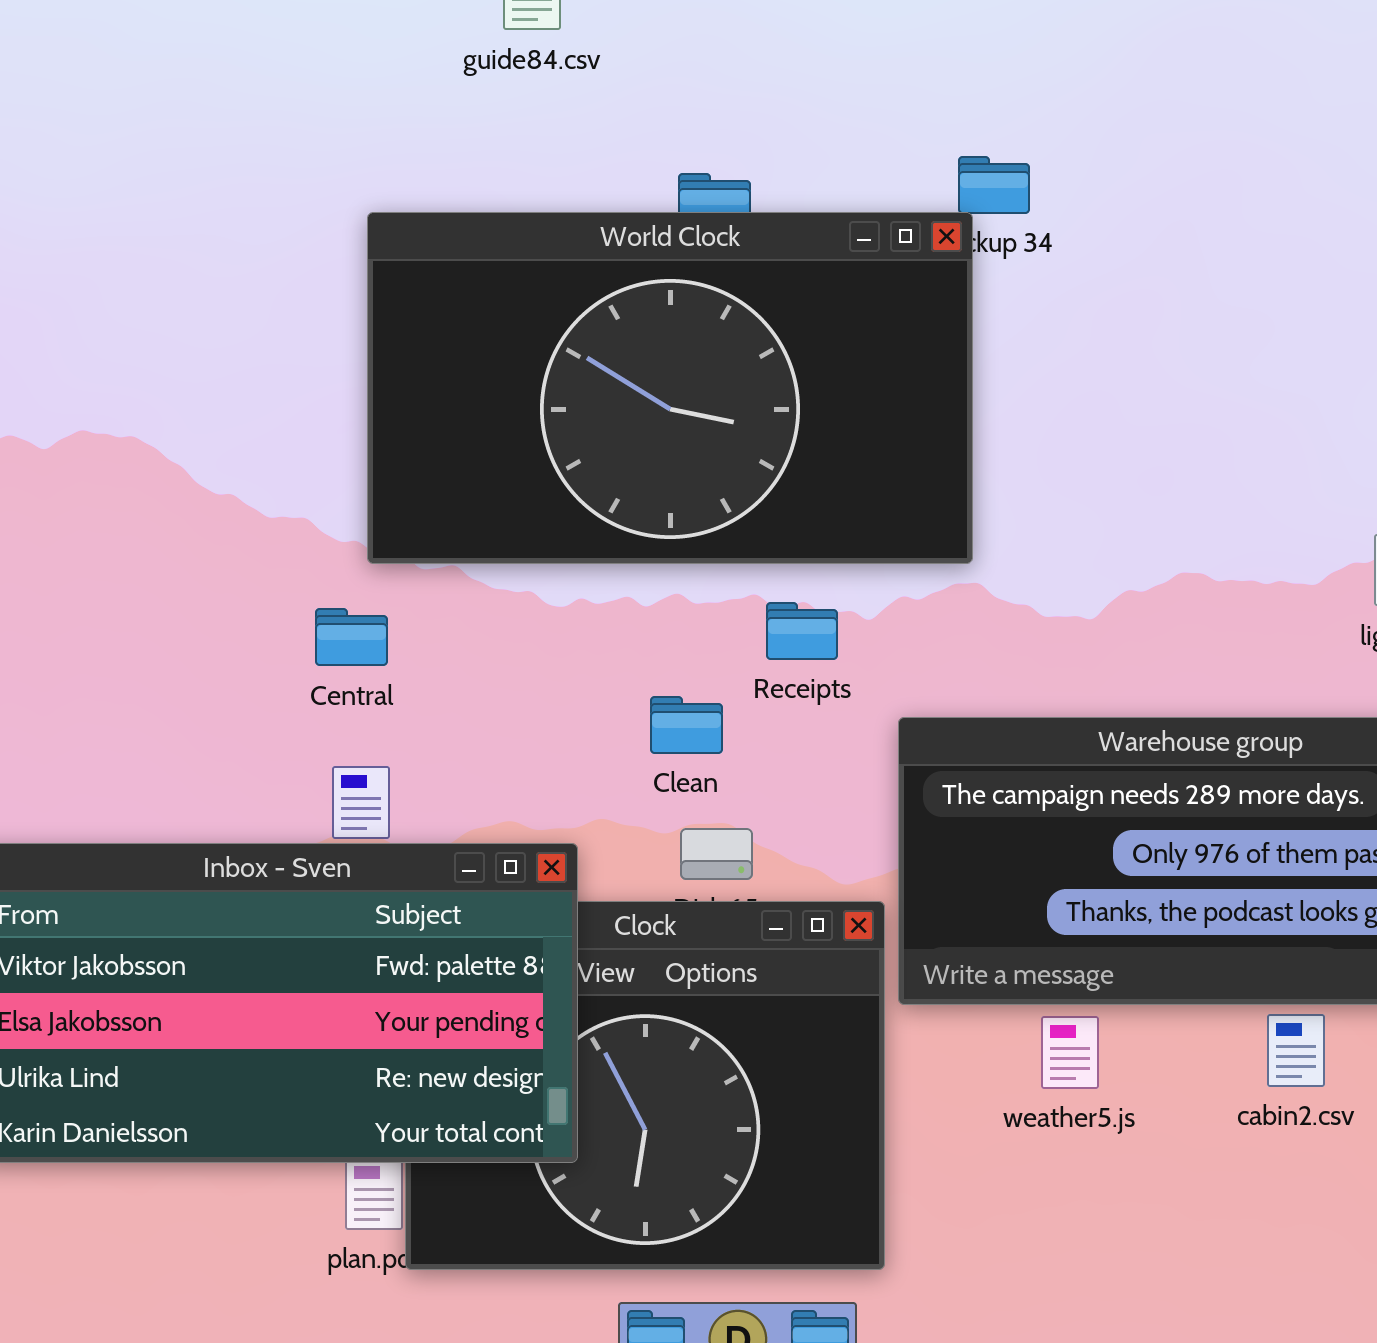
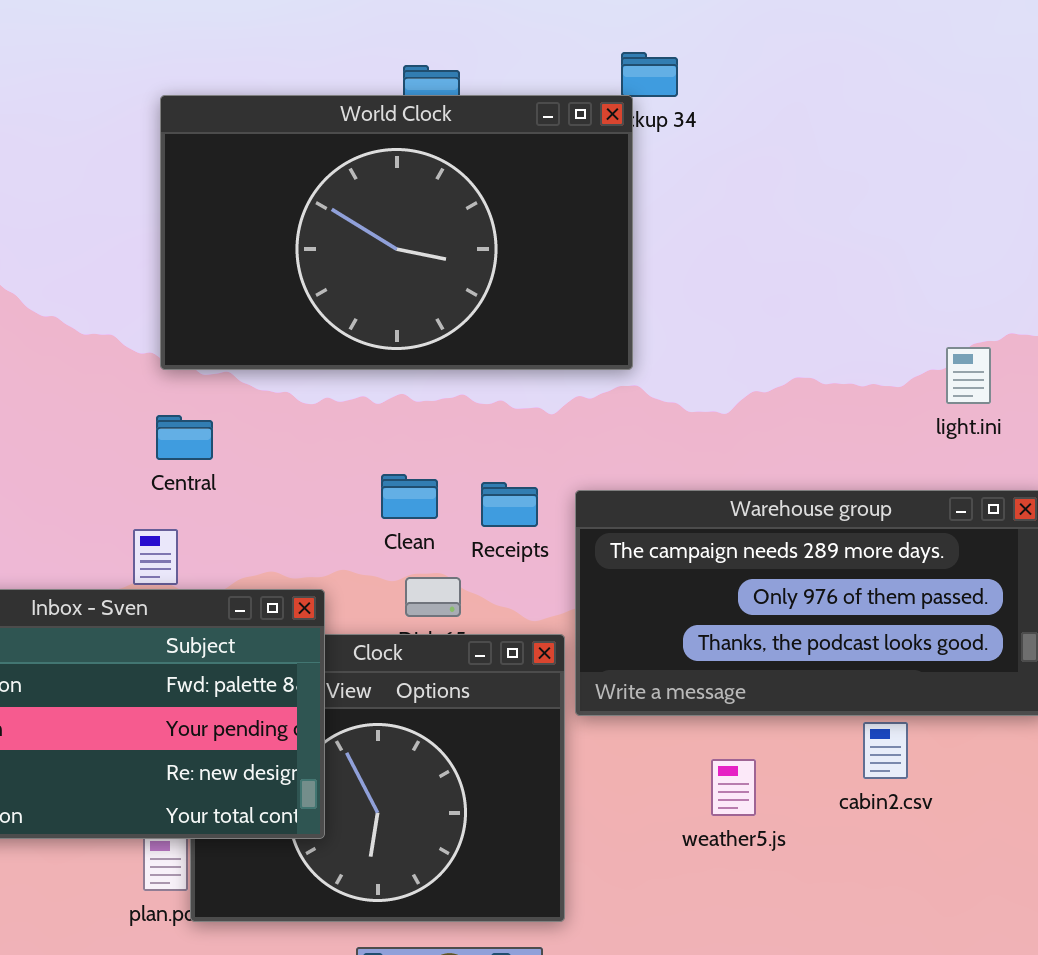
Receipts: [766,602,838,660] -> [481,482,538,527], moved
Central: [315,608,388,666] -> [156,415,213,460], moved
weather5.js: [1041,1016,1099,1089] -> [711,759,756,816], moved

